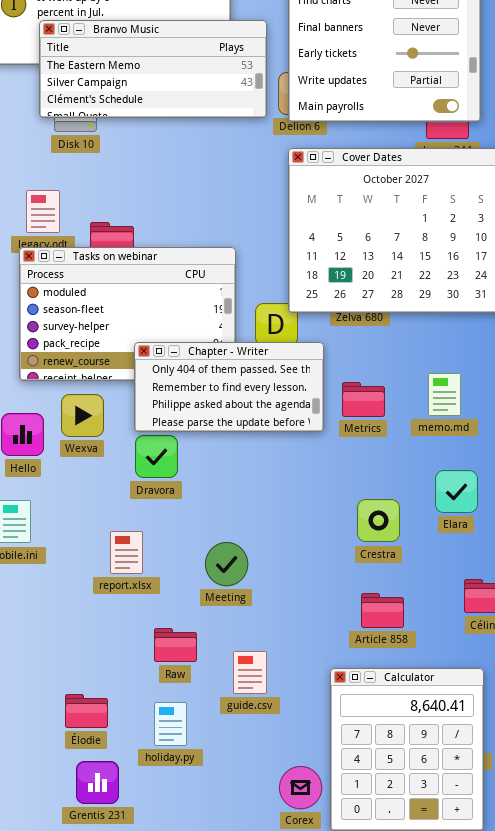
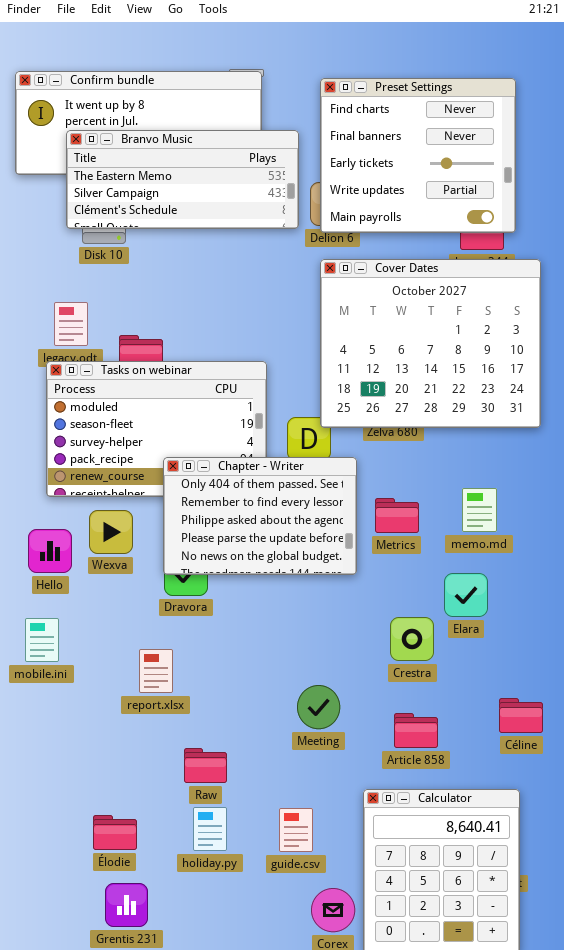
Chapter - Writer: [134,342,324,432] -> [163,457,357,575], resized
Elara: [435,470,478,513] -> [444,573,488,617], moved
Meeting: [205,542,248,586] -> [297,685,340,729], moved
guide.csv: [233,651,267,694] -> [279,808,313,852], moved
holiday.py: [154,702,187,746] -> [193,807,227,851], moved

